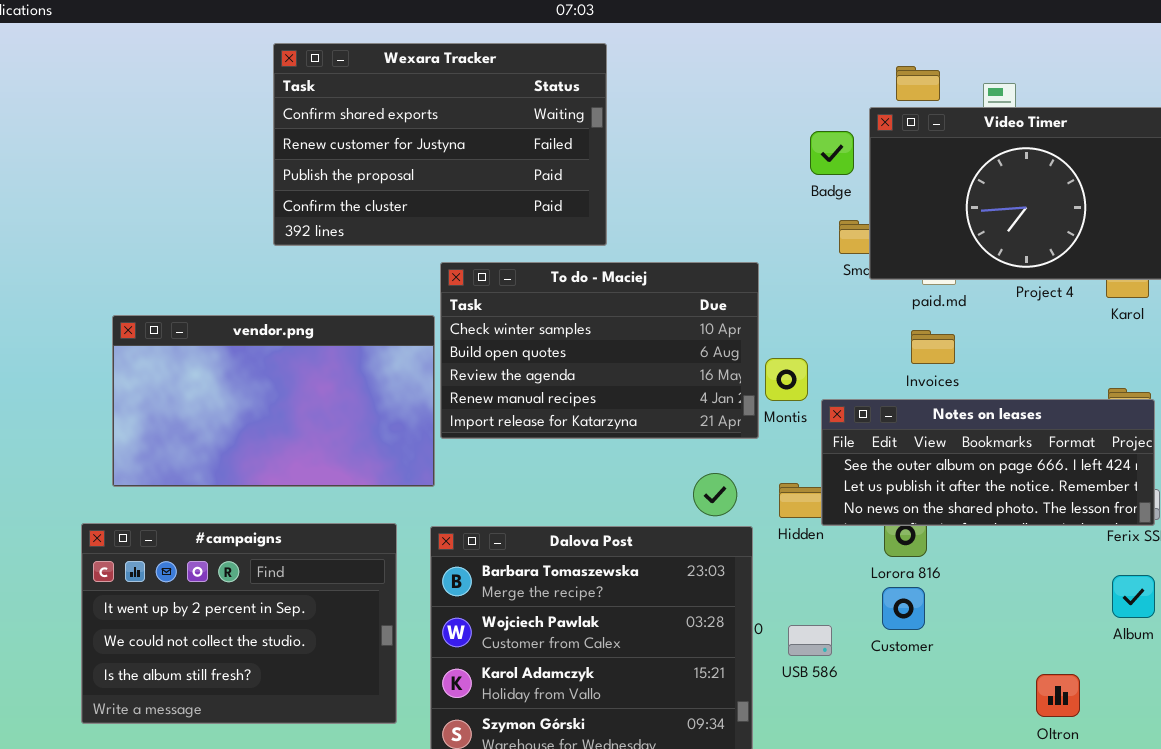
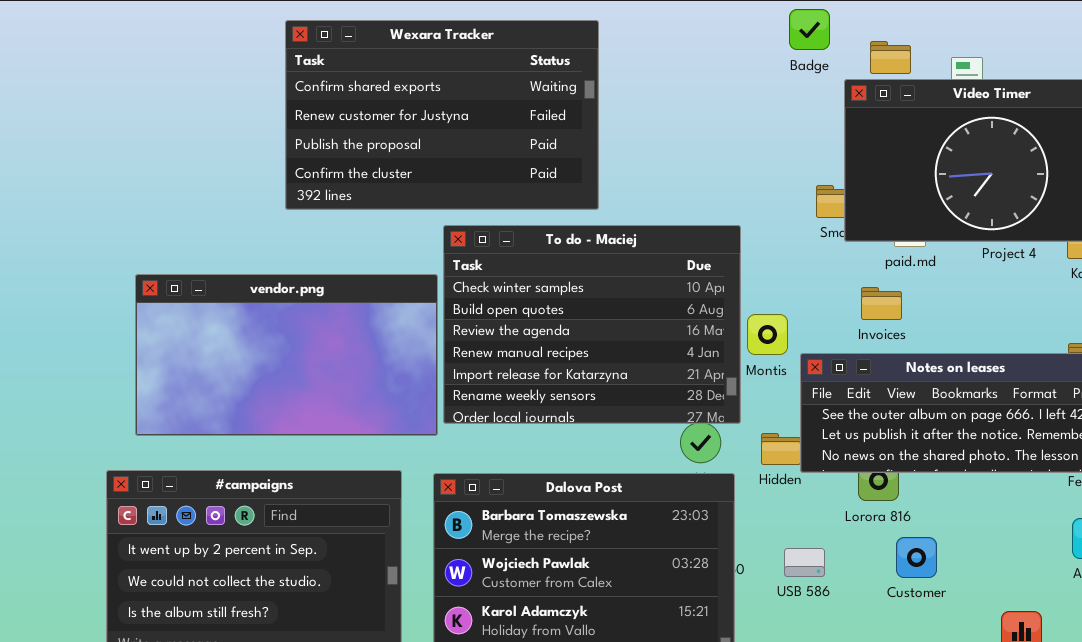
Badge: [810,131,854,175] -> [789,9,830,50], moved
To do - Maciej: [440,262,759,439] -> [443,225,741,424], resized
Invoices: [911,330,955,364] -> [861,287,902,320], moved
Customer: [882,587,925,630] -> [896,537,937,578], moved
USB 586: [788,625,832,656] -> [784,548,825,577], moved

